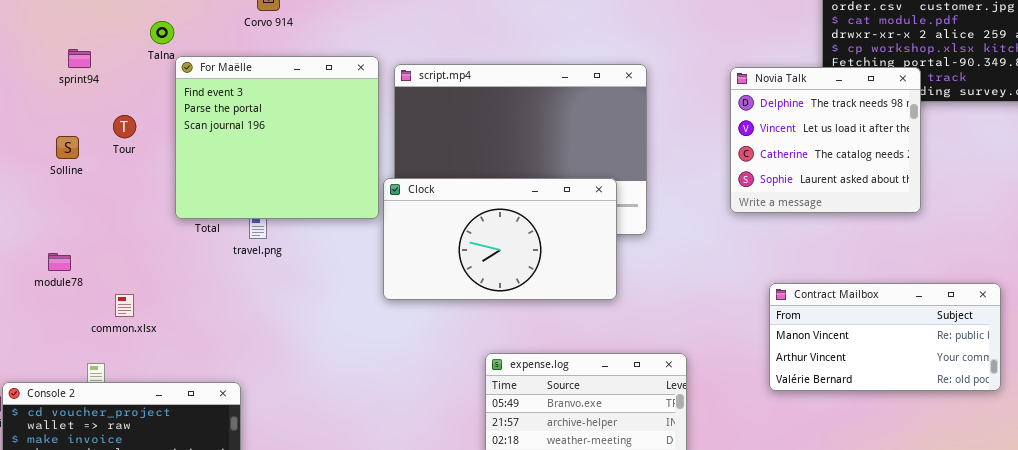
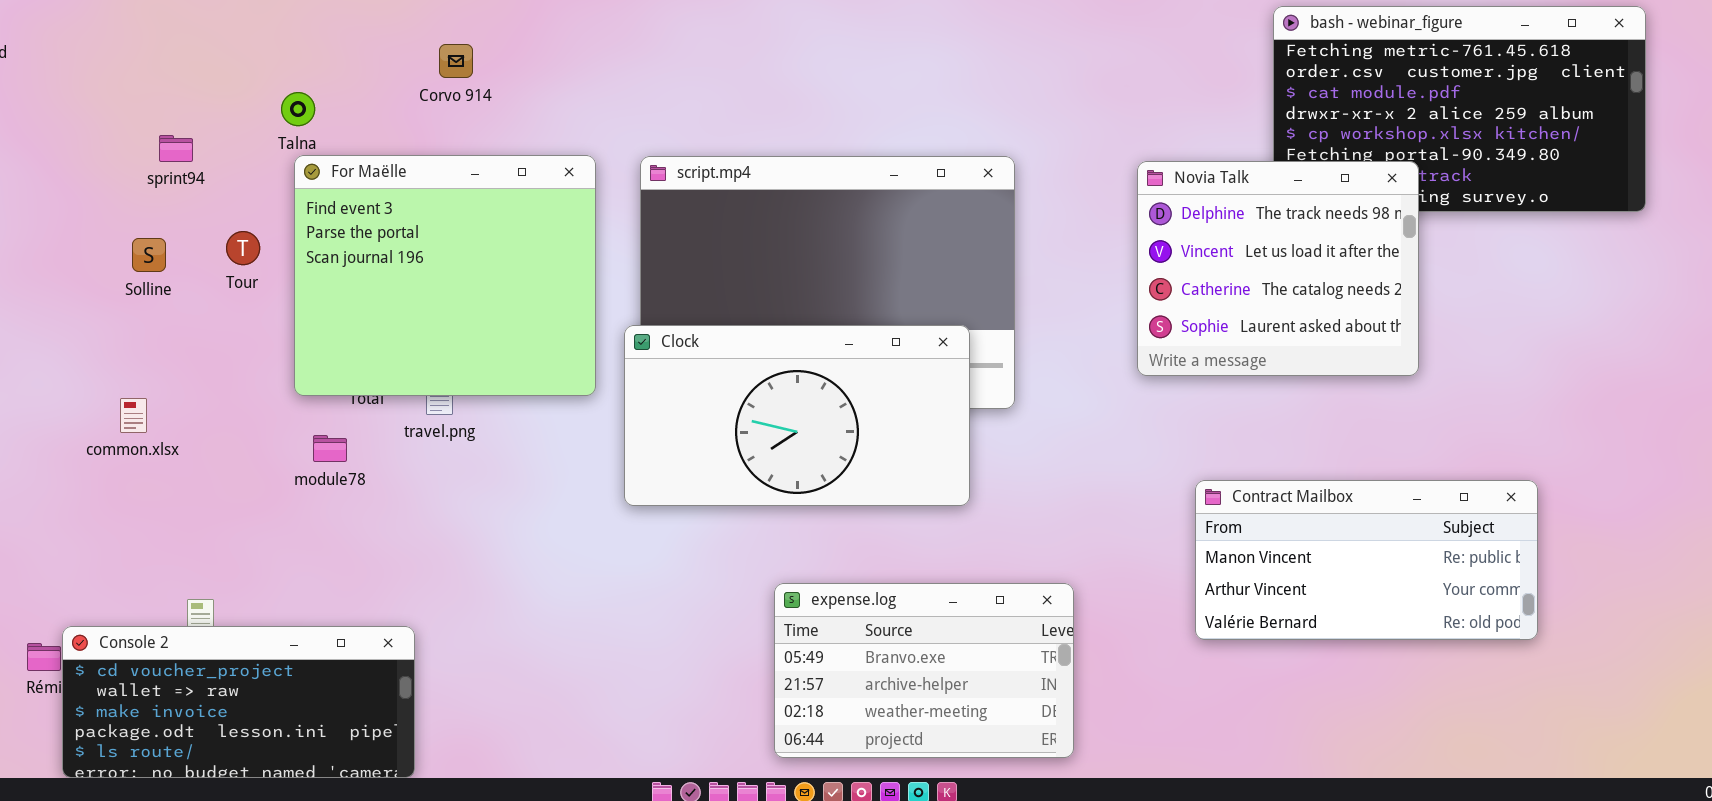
For Maëlle: [175,56,379,219] -> [294,155,596,396], moved
Solline: [56,136,79,159] -> [132,238,166,272], moved
module78: [48,253,71,271] -> [313,435,347,462], moved
common.xlsx: [115,294,134,317] -> [120,398,147,433], moved

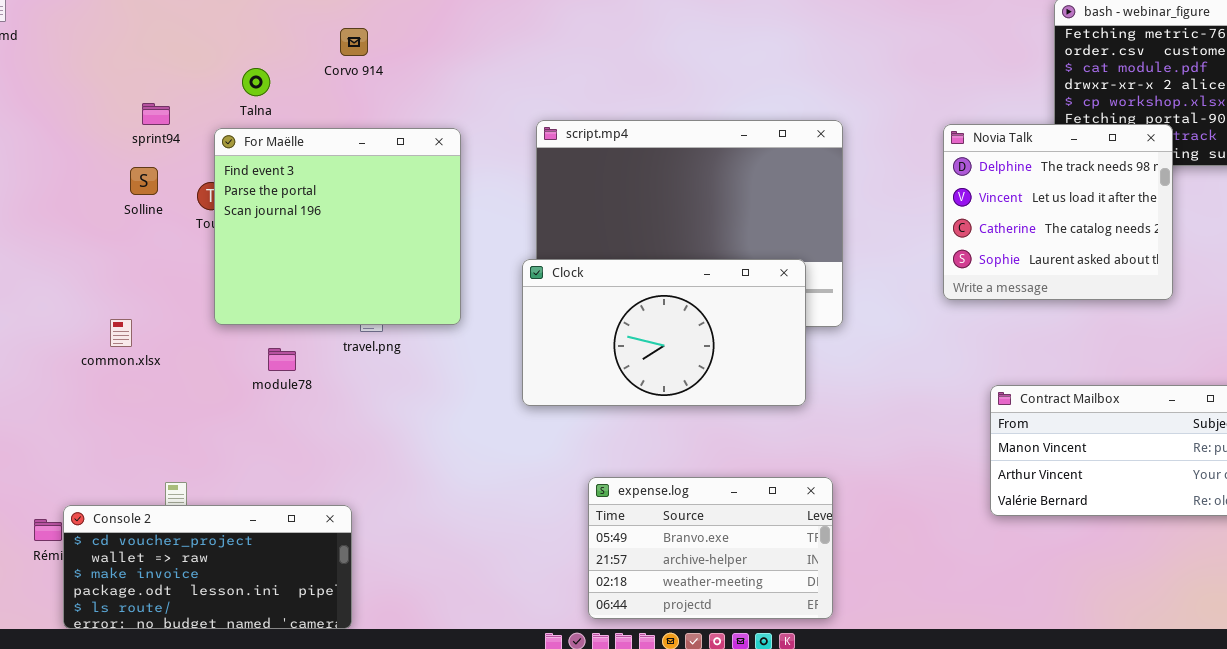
Corvo 914: [439,44,473,78] -> [340,28,368,56], moved
For Maëlle: [294,155,596,396] -> [214,128,461,325], moved
Solline: [132,238,166,272] -> [130,167,158,195], moved
expense.log: [774,583,1074,758] -> [588,477,833,619], moved

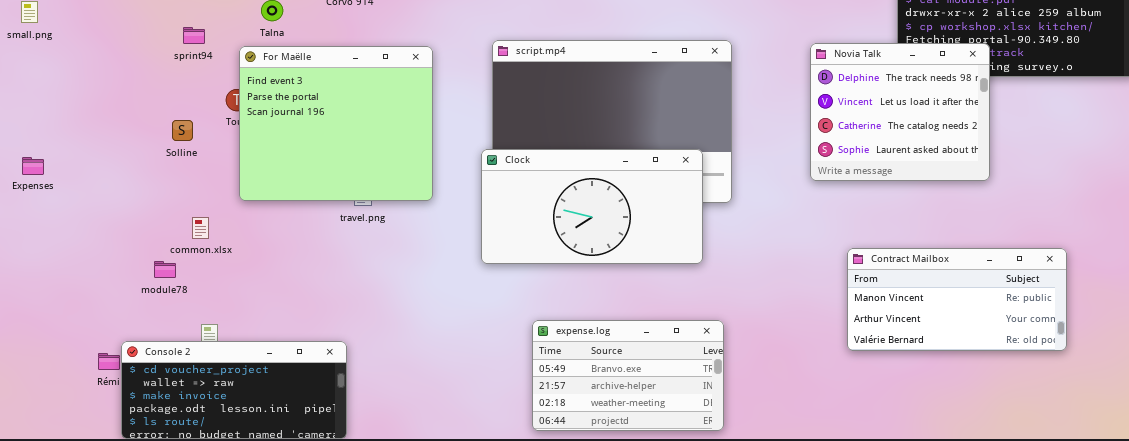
Solline: [130,167,158,195] -> [172,120,193,141], moved
common.xlsx: [110,319,132,347] -> [192,217,209,239], moved
module78: [268,348,296,371] -> [154,261,176,278], moved

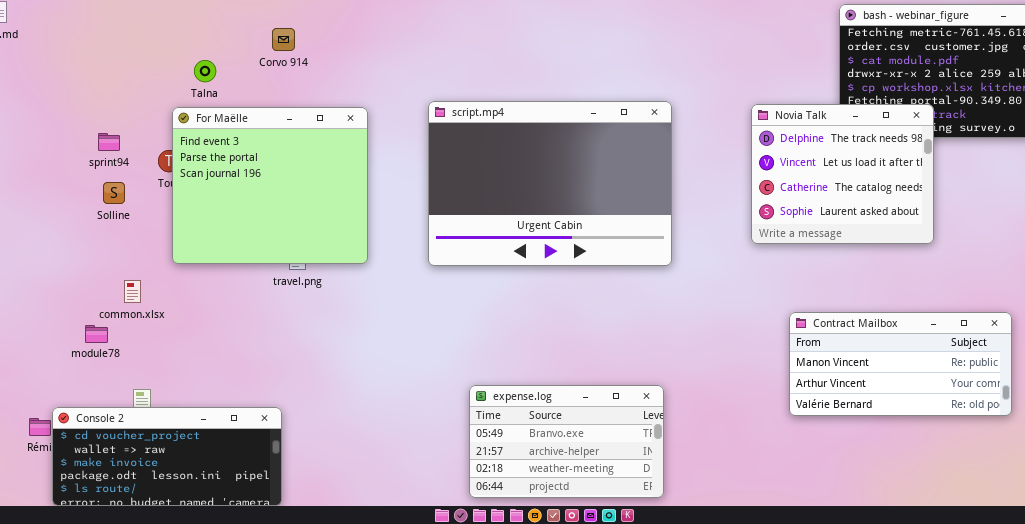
sprint94: [183,27,205,44] -> [98,133,120,151], moved
Clock: [481,149,703,264] -> none, closed

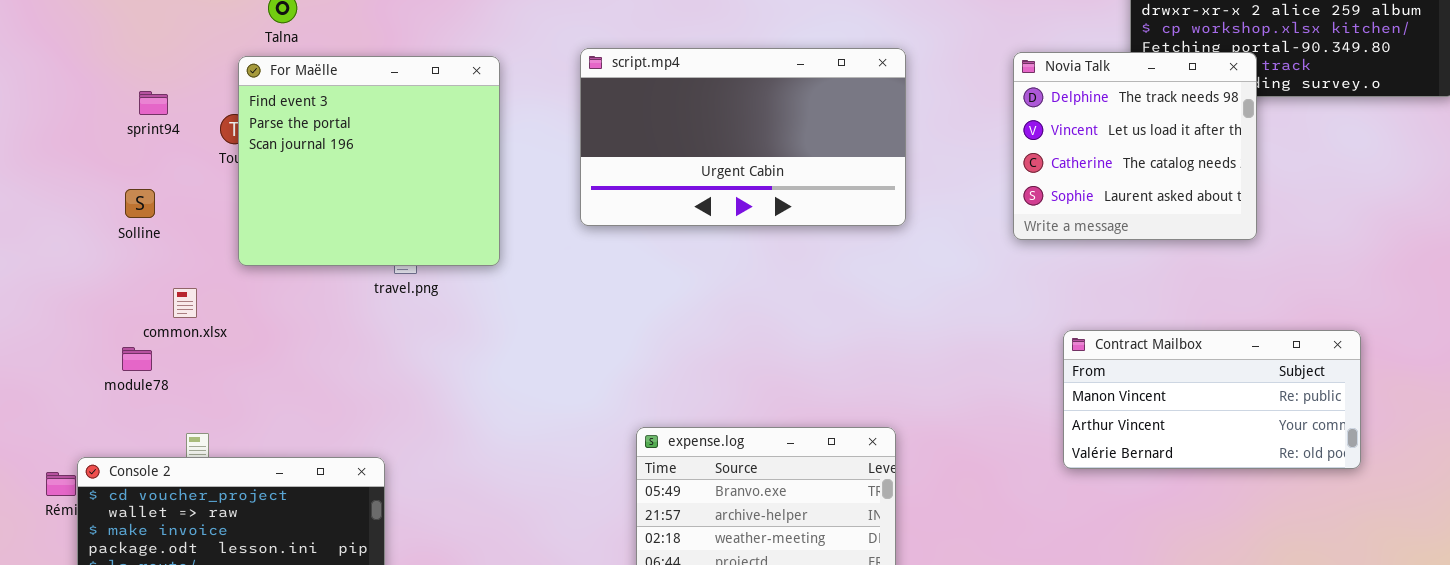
script.mp4: [428,101,672,266] -> [580,48,906,226], resized
Solline: [103,182,125,204] -> [125,189,155,218], moved

